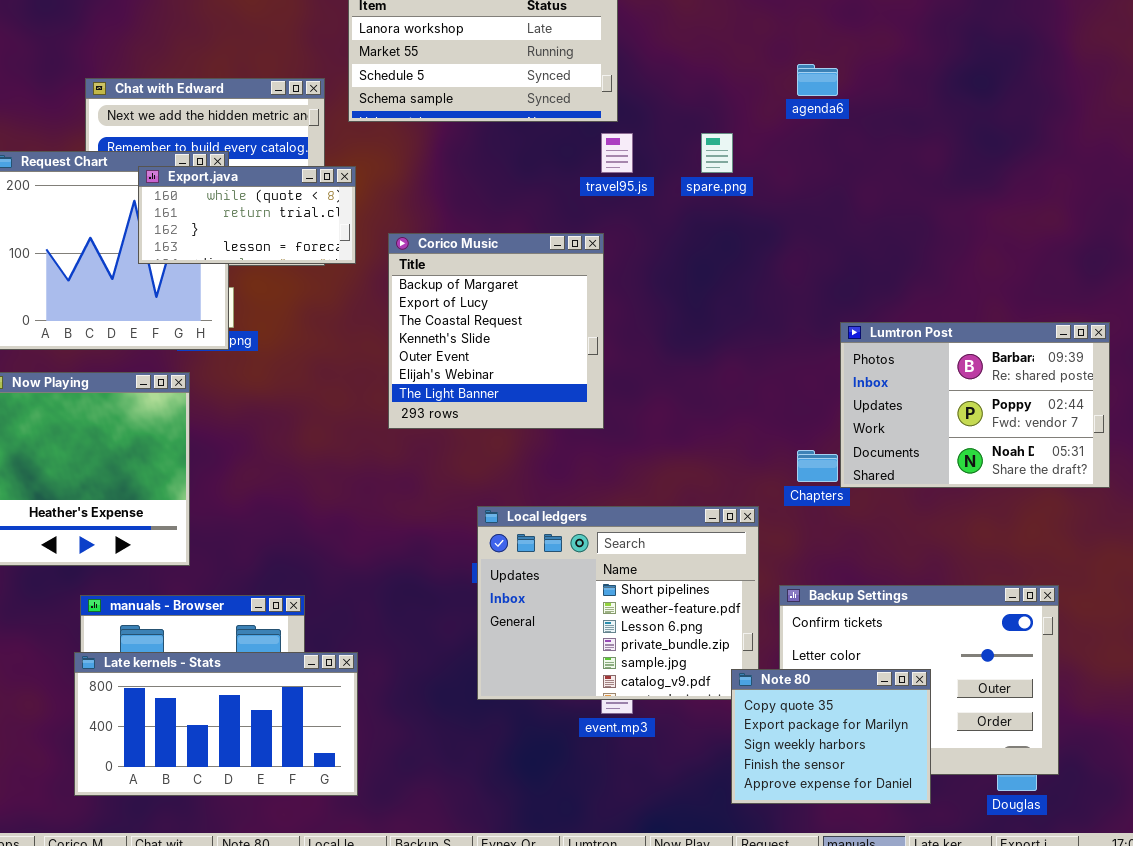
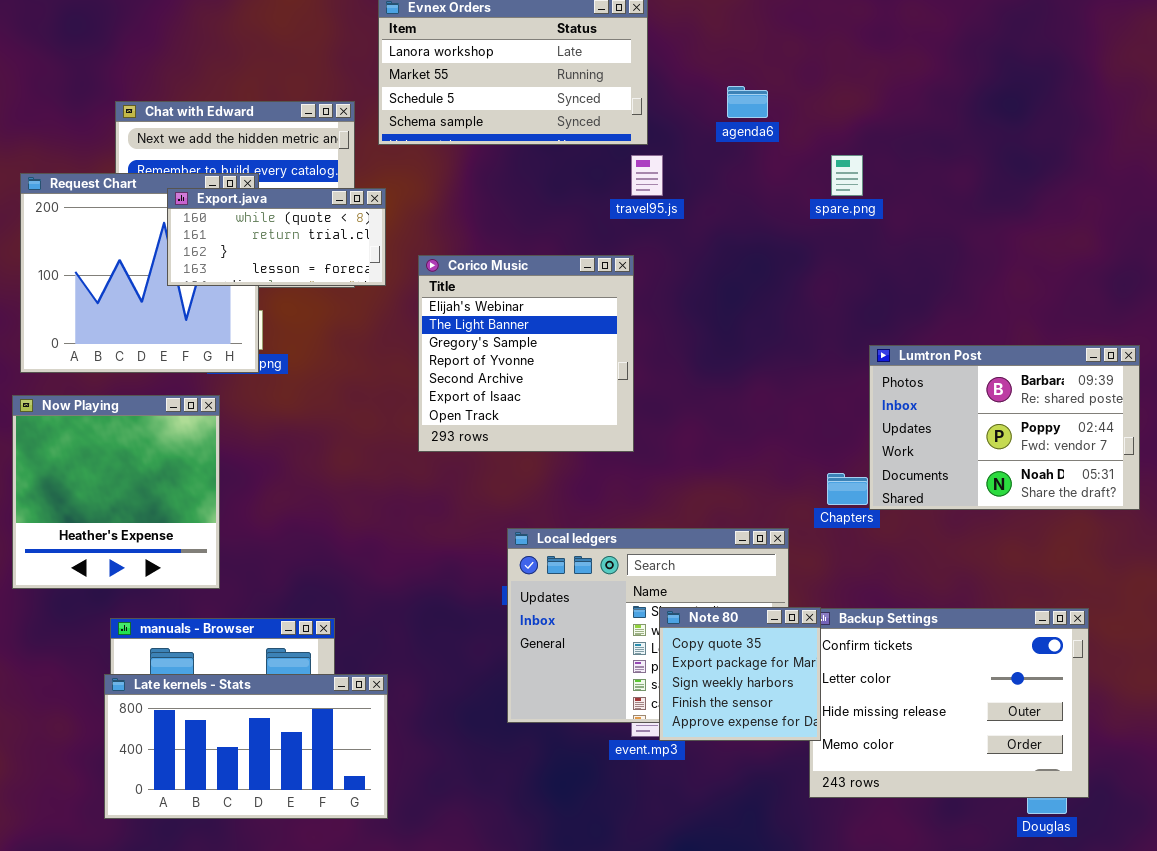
agenda6: [797,64,838,96] -> [727,86,768,118], moved
spare.png: [701,133,733,173] -> [831,155,863,196], moved
Corico Music: [388,233,604,429] -> [418,255,634,452], scrolled down 5 rows
Note 80: [731,669,931,804] -> [659,607,821,741], moved, resized

